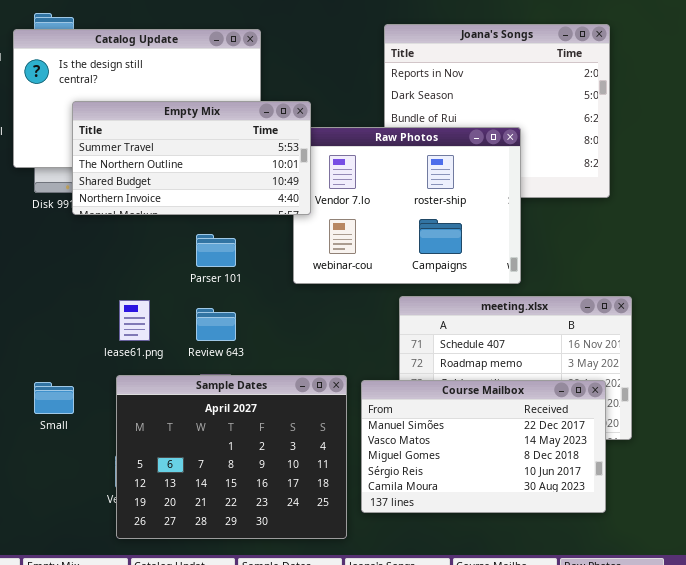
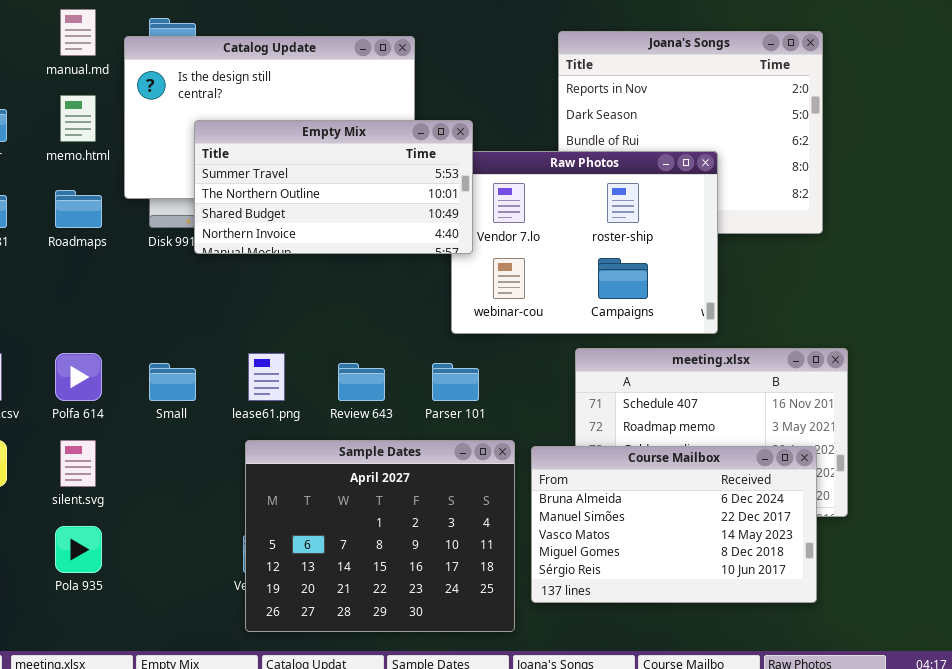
Parser 101: [196,234,236,267] -> [432,363,479,401], moved
Course Mailbox: [361,380,606,513] -> [531,446,817,603], scrolled up 1 row
Small: [34,382,74,414] -> [149,363,196,401], moved

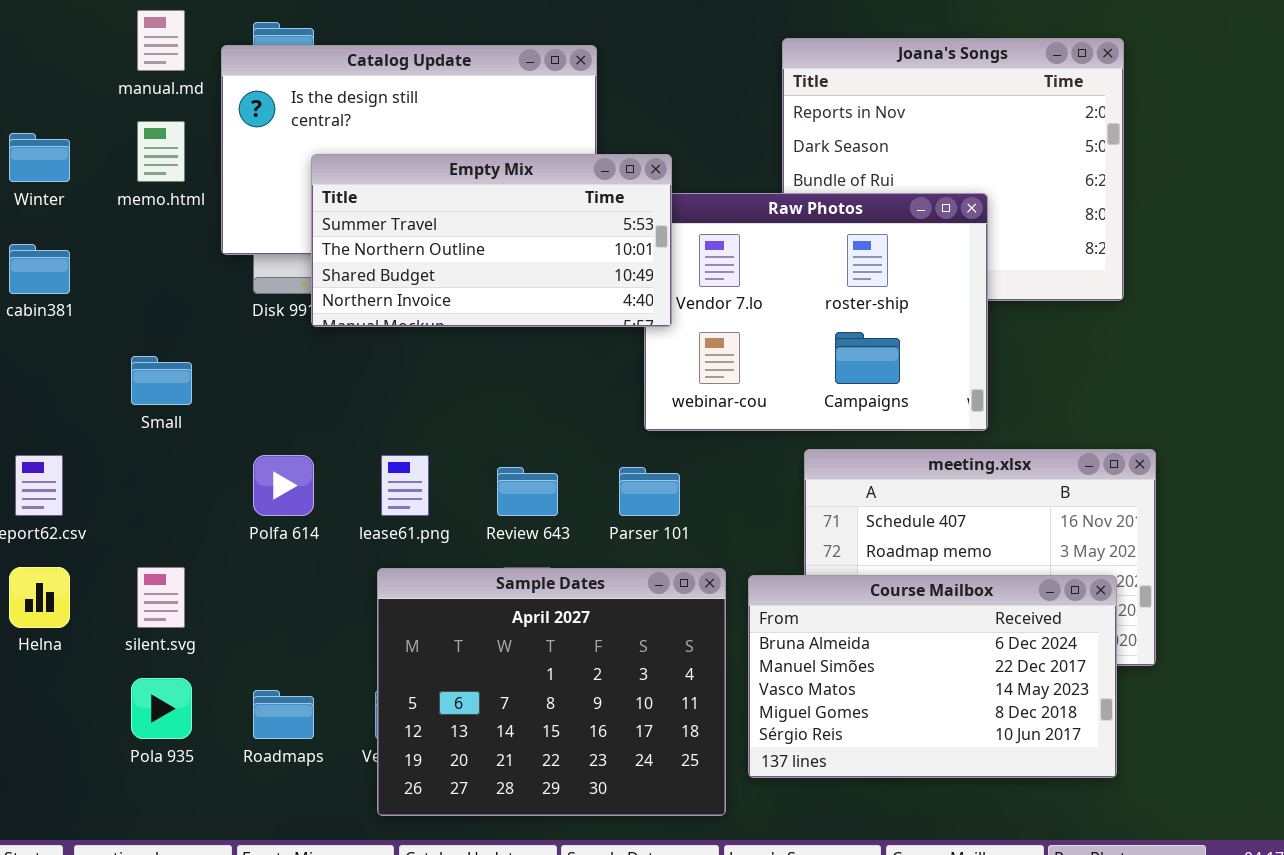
Roadmaps: [55,190,102,228] -> [253,690,314,739], moved
Polfa 614: [55,353,102,401] -> [253,455,314,516], moved
Small: [149,363,196,401] -> [131,356,192,405], moved

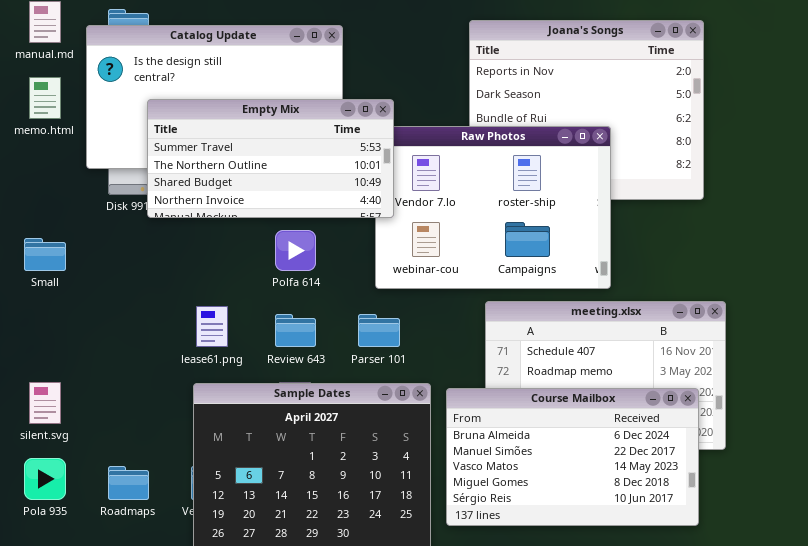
Polfa 614: [253,455,314,516] -> [275,230,316,271], moved

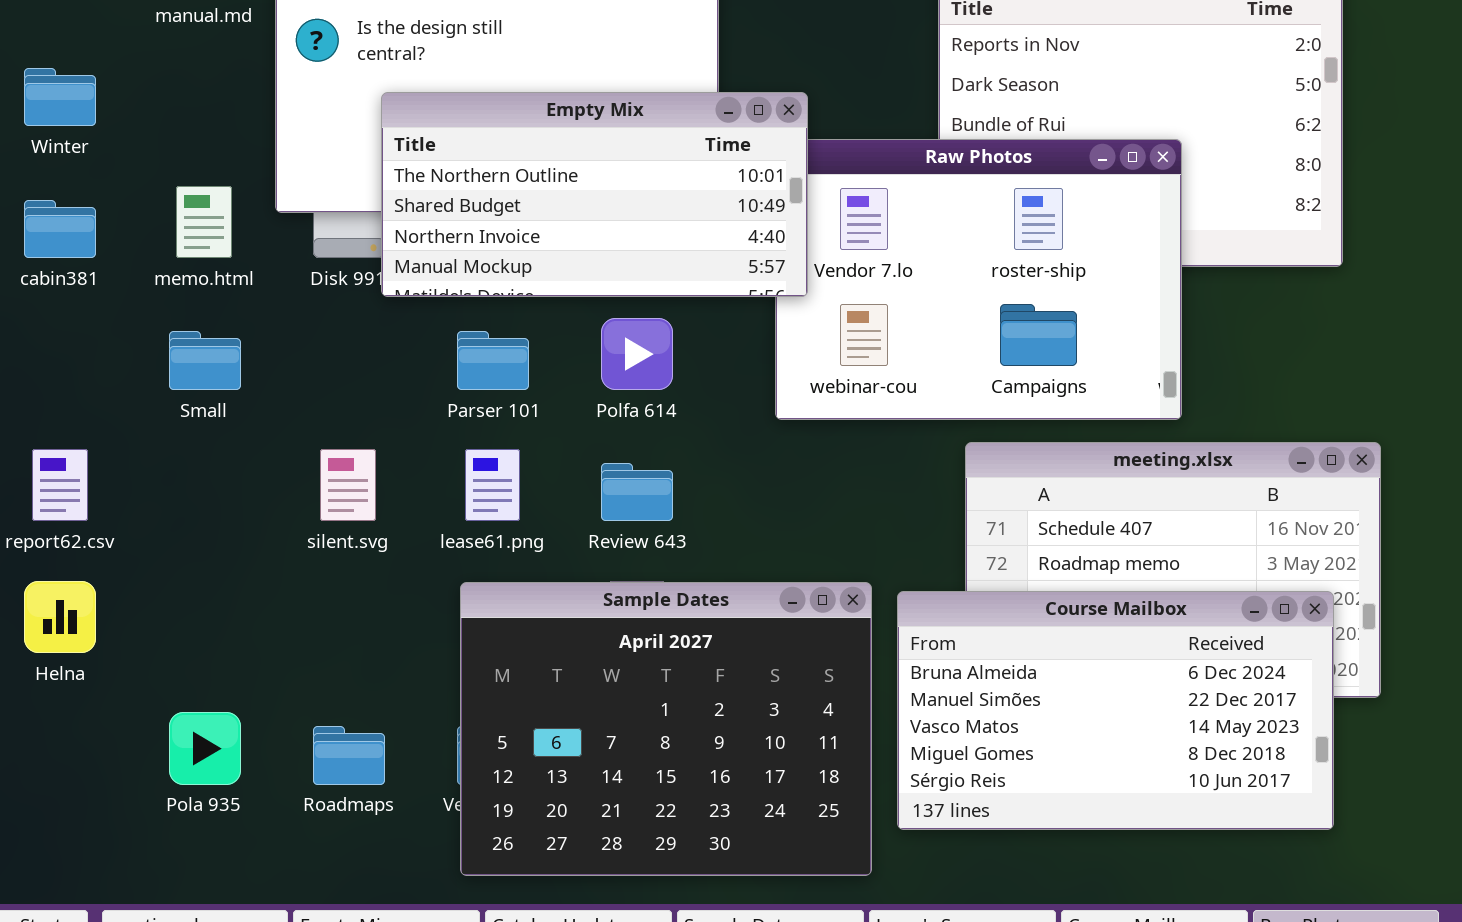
memo.html: [29,77,61,119] -> [176,186,232,258], moved
Empty Mix: [147,99,394,218] -> [381,92,808,297], scrolled down 1 row
Parser 101: [358,314,400,347] -> [457,331,529,390], moved
silent.svg: [29,382,61,424] -> [320,449,376,521], moved

